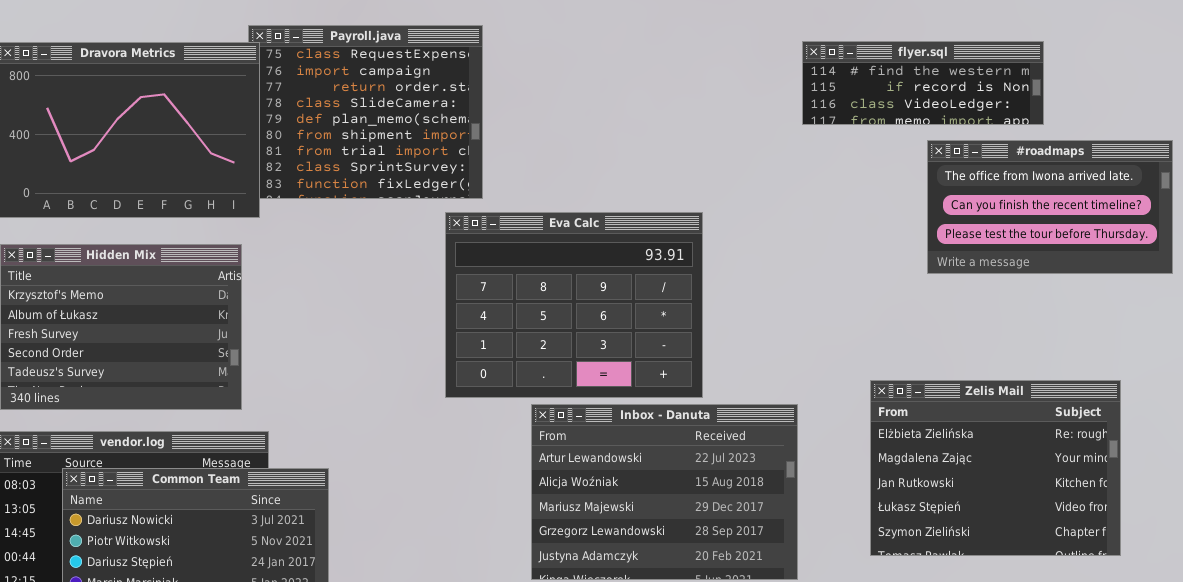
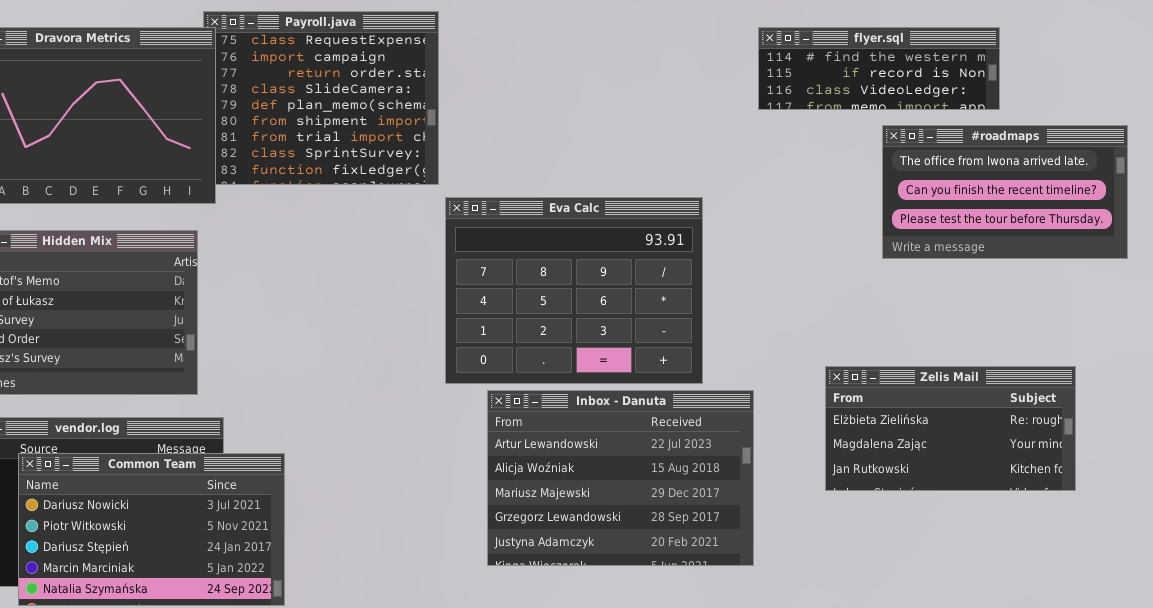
Eva Calc: [445,212,703,398] -> [445,197,703,384], moved
Zelis Mail: [870,380,1121,556] -> [825,366,1076,491], resized

